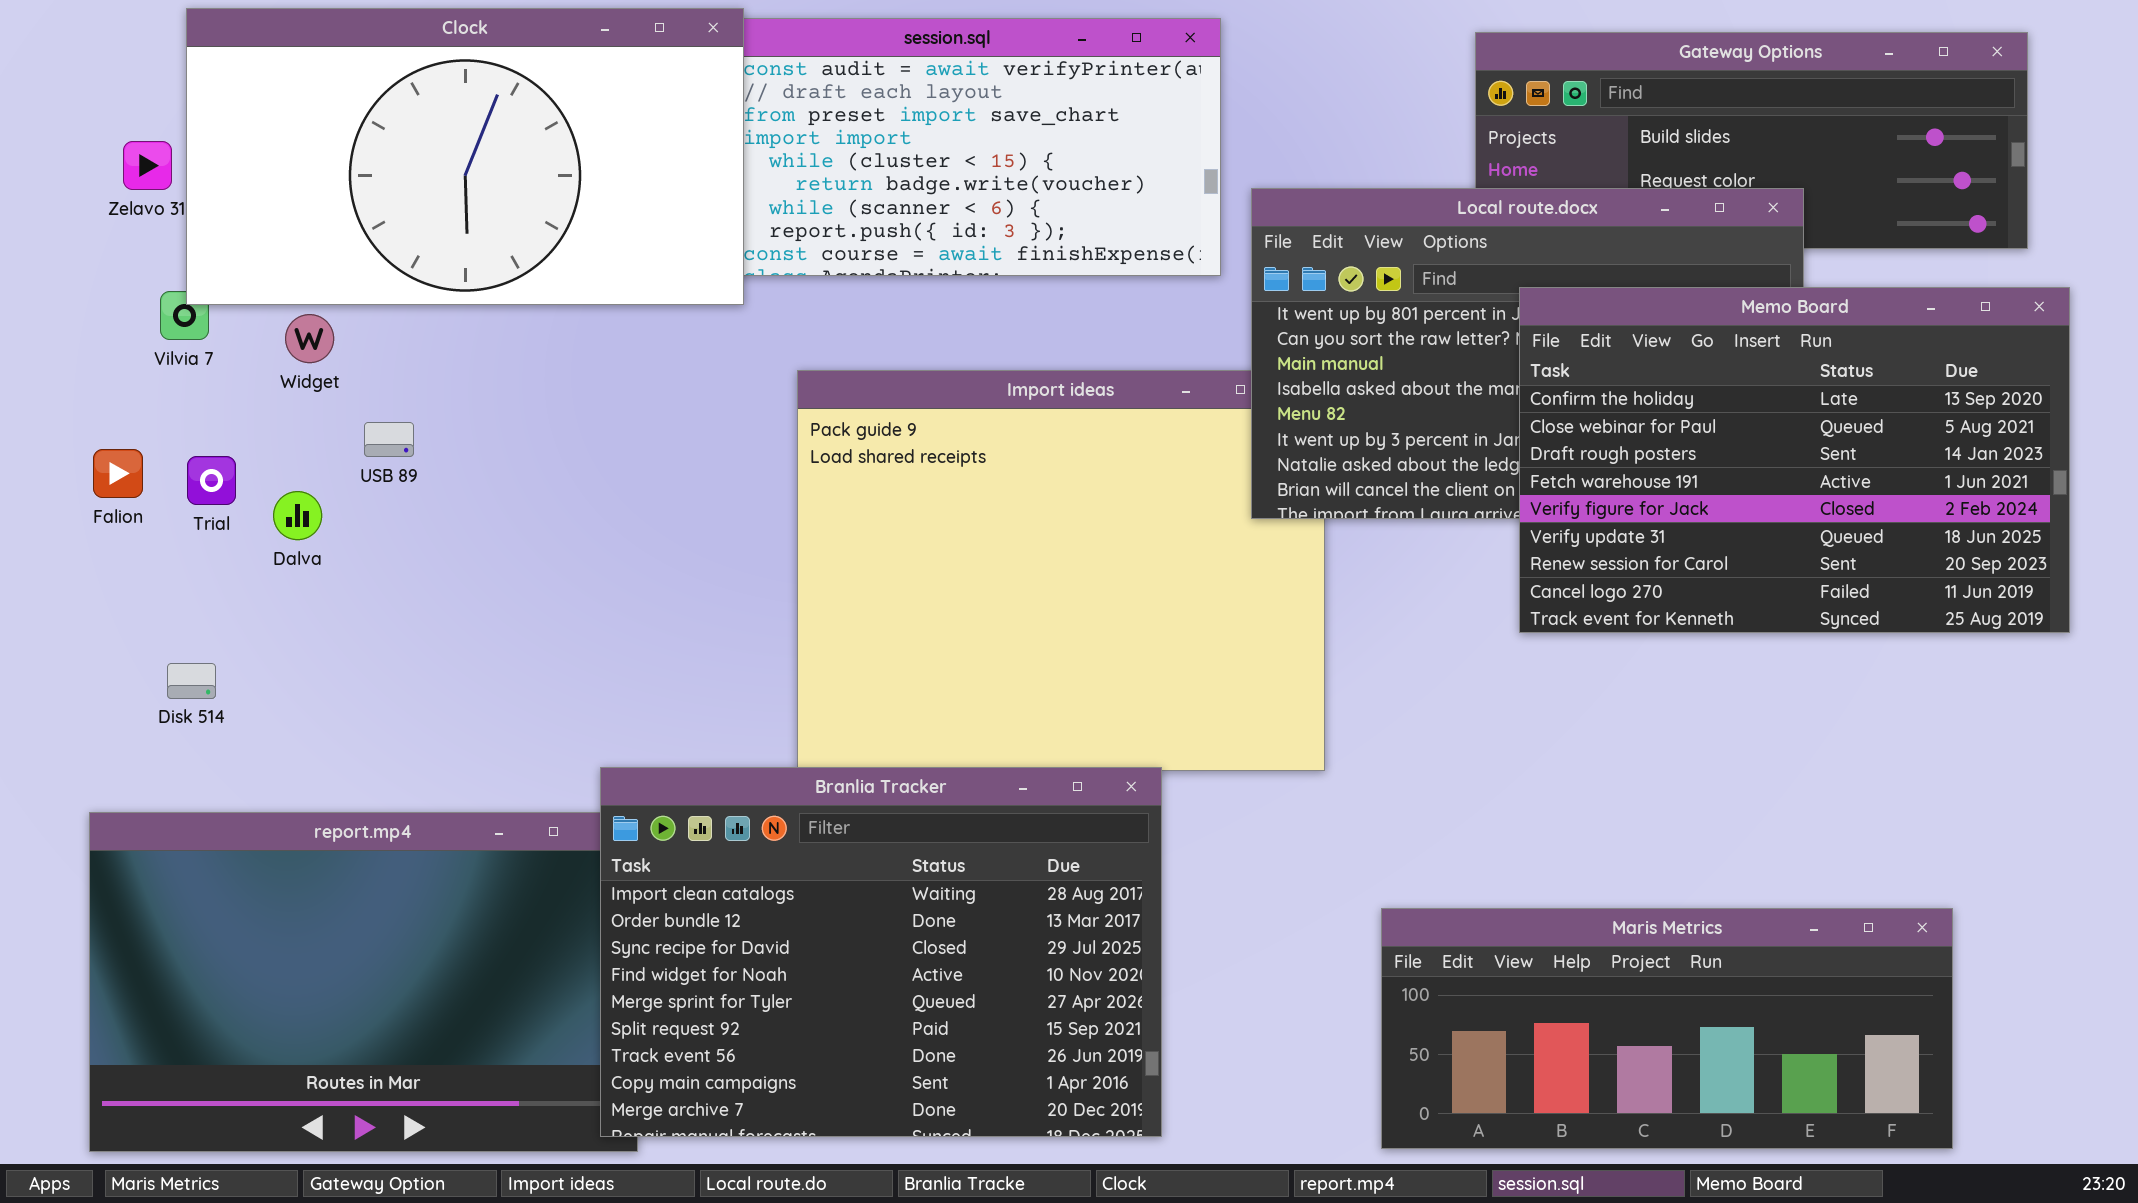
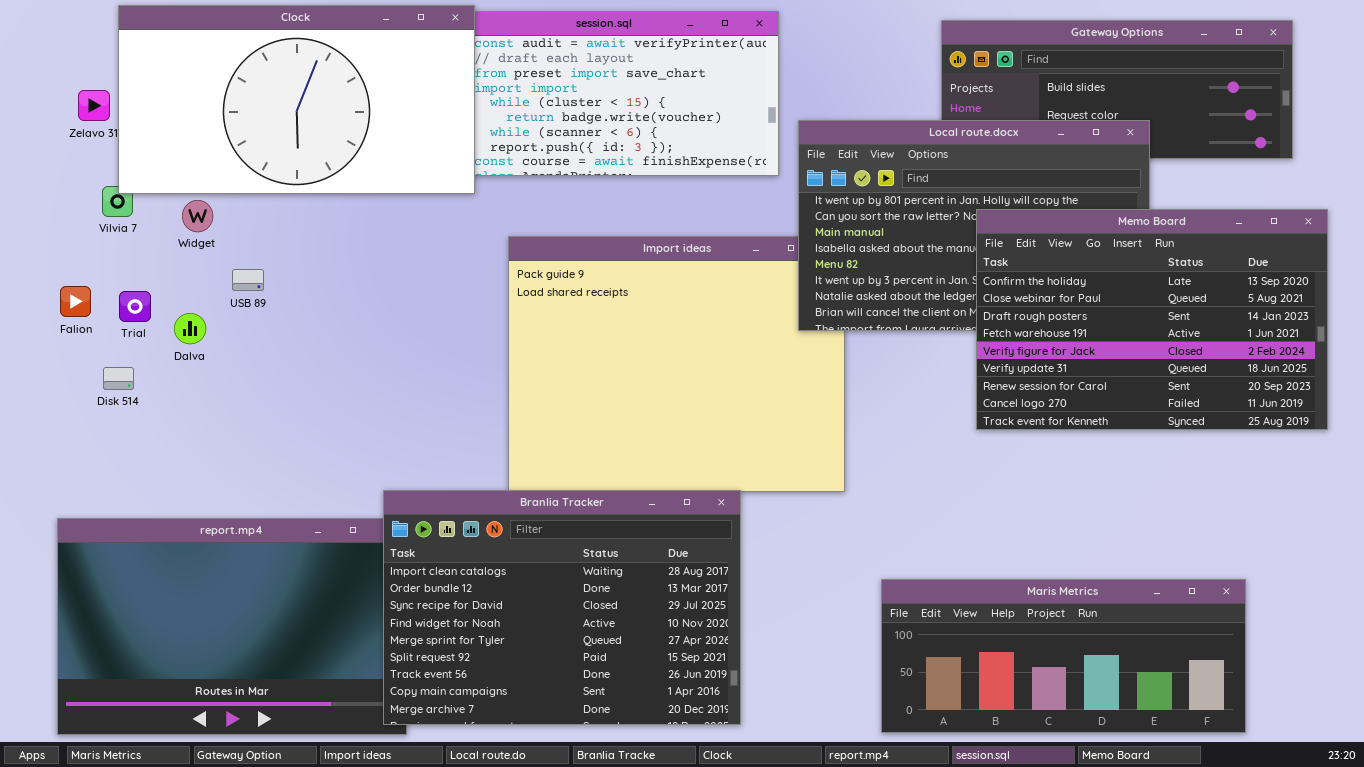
Memo Board: [1519,287,2070,633] -> [976,209,1328,430], moved
Disk 514: [167,663,216,699] -> [103,367,134,390], moved

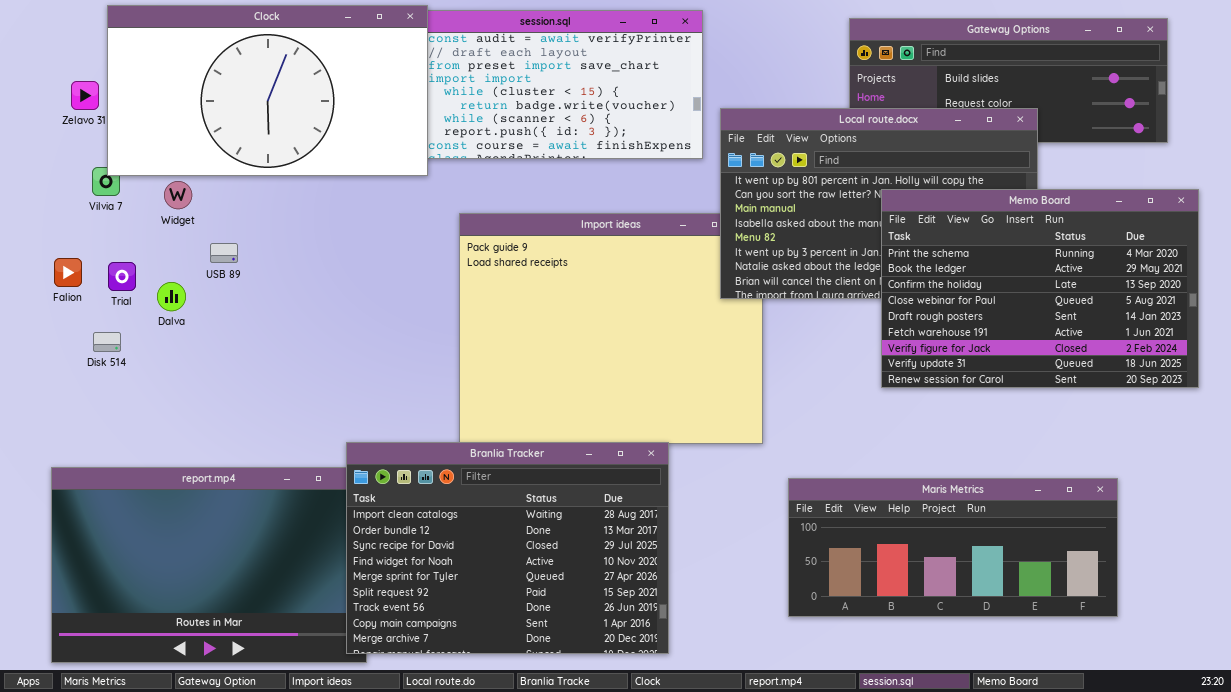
Memo Board: [976,209,1328,430] -> [881,189,1199,388], scrolled up 2 rows
Maris Metrics: [881,579,1246,733] -> [788,478,1118,617], moved

